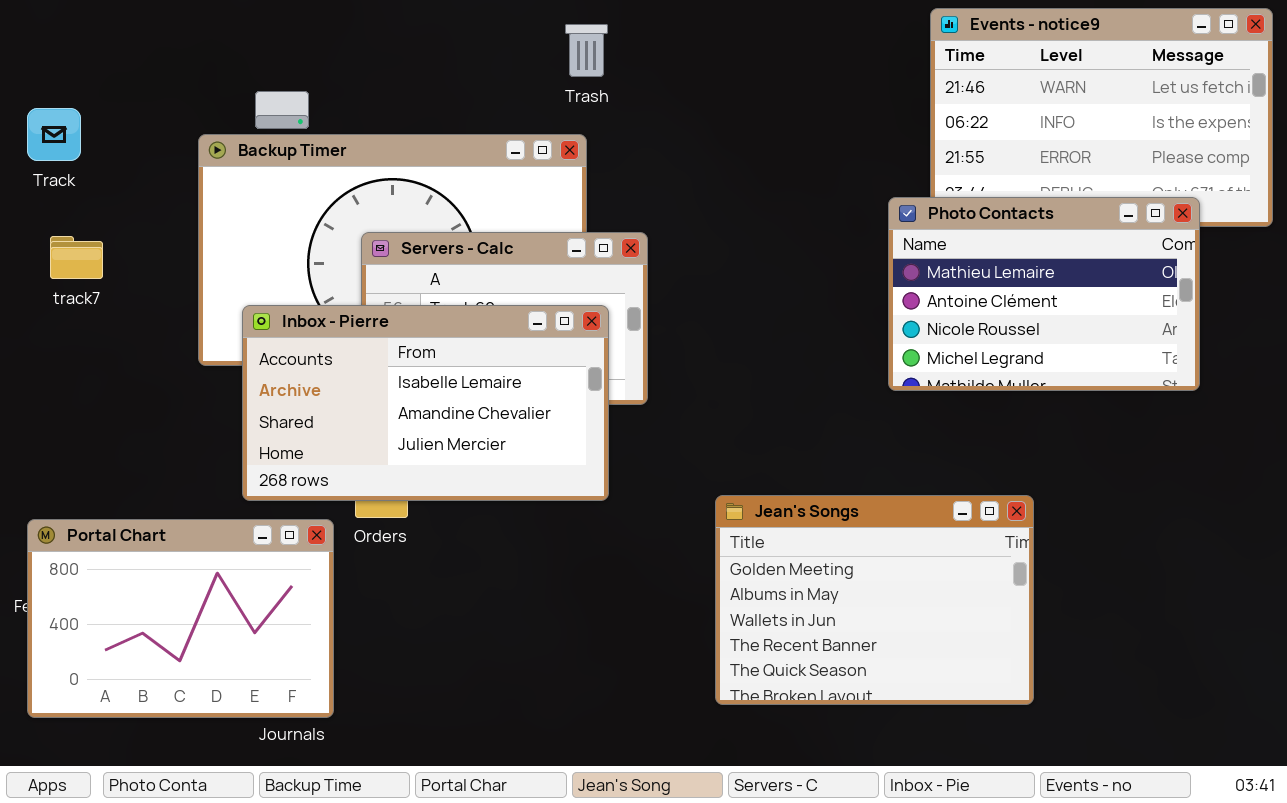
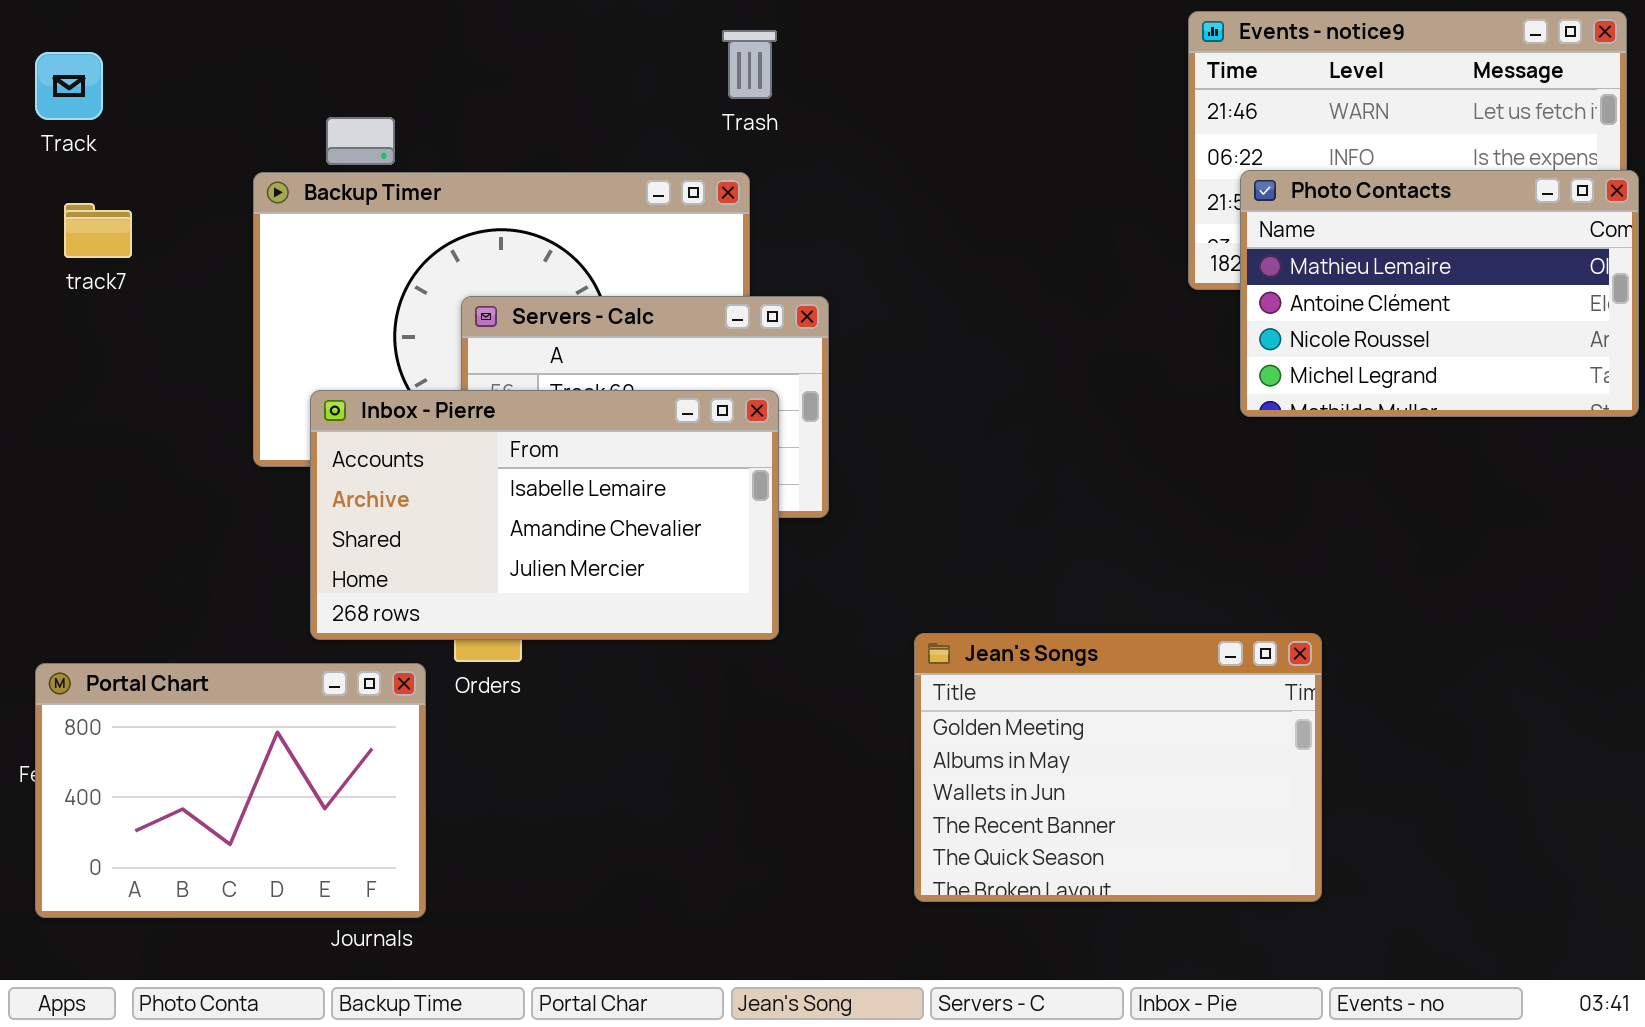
Track: [27,108,81,161] -> [35,52,103,120], moved
Photo Contacts: [888,197,1200,391] -> [1240,170,1639,417], moved
track7: [50,236,103,279] -> [64,203,132,258], moved

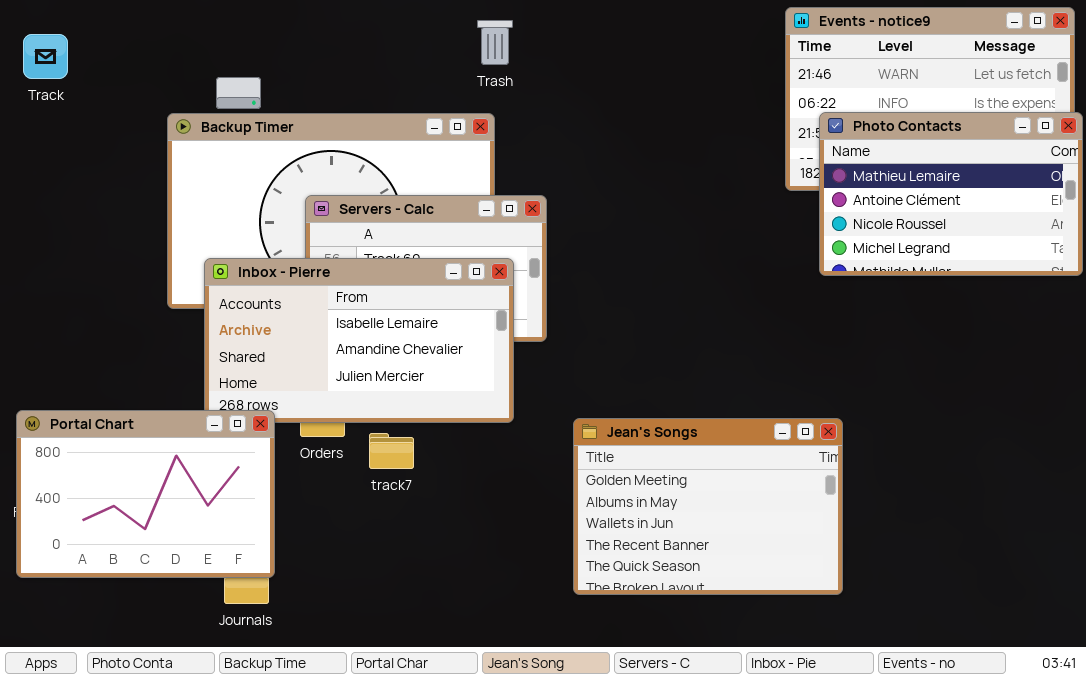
track7: [64,203,132,258] -> [369,433,414,469], moved
Jean's Songs: [914,633,1322,902] -> [573,418,843,595], moved
Portal Chart: [35,663,426,918] -> [16,410,275,578], moved

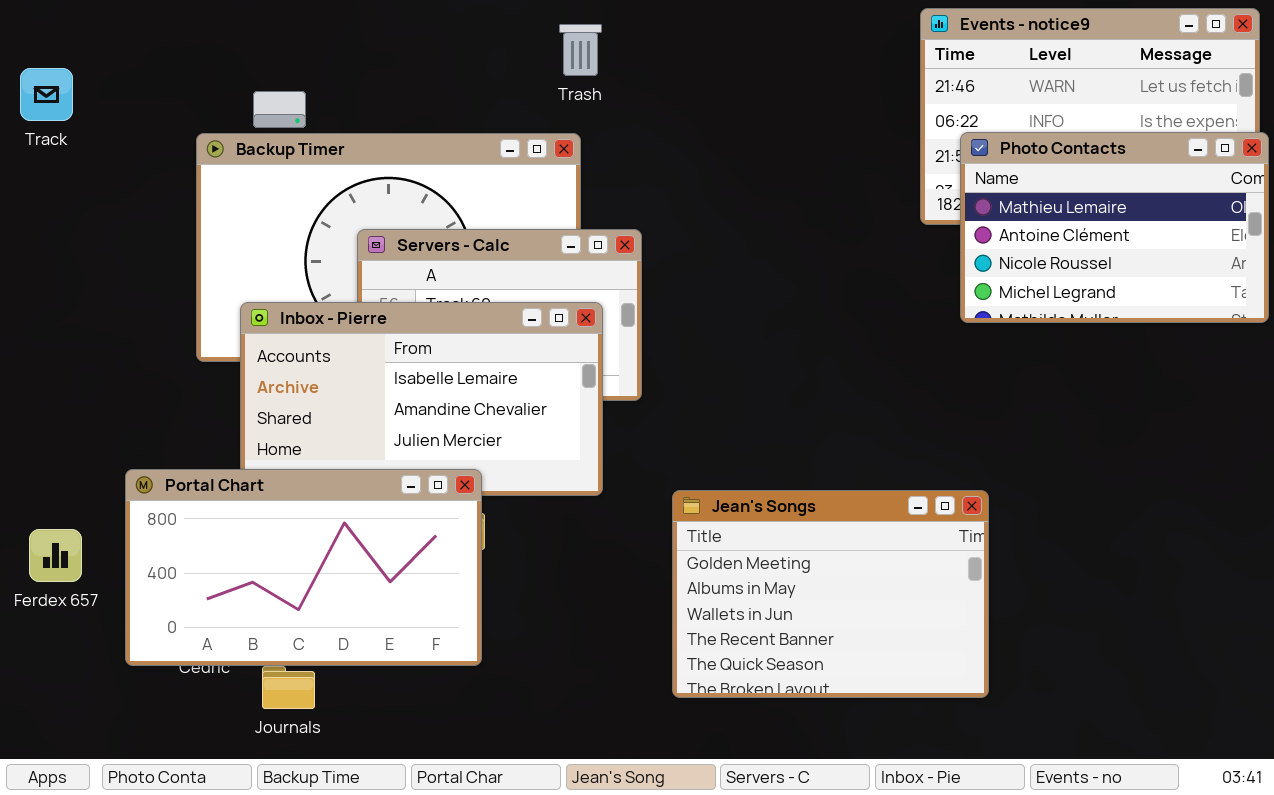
Track: [23,34,68,79] -> [20,68,73,121], moved
Portal Chart: [16,410,275,578] -> [125,469,482,666], moved, resized

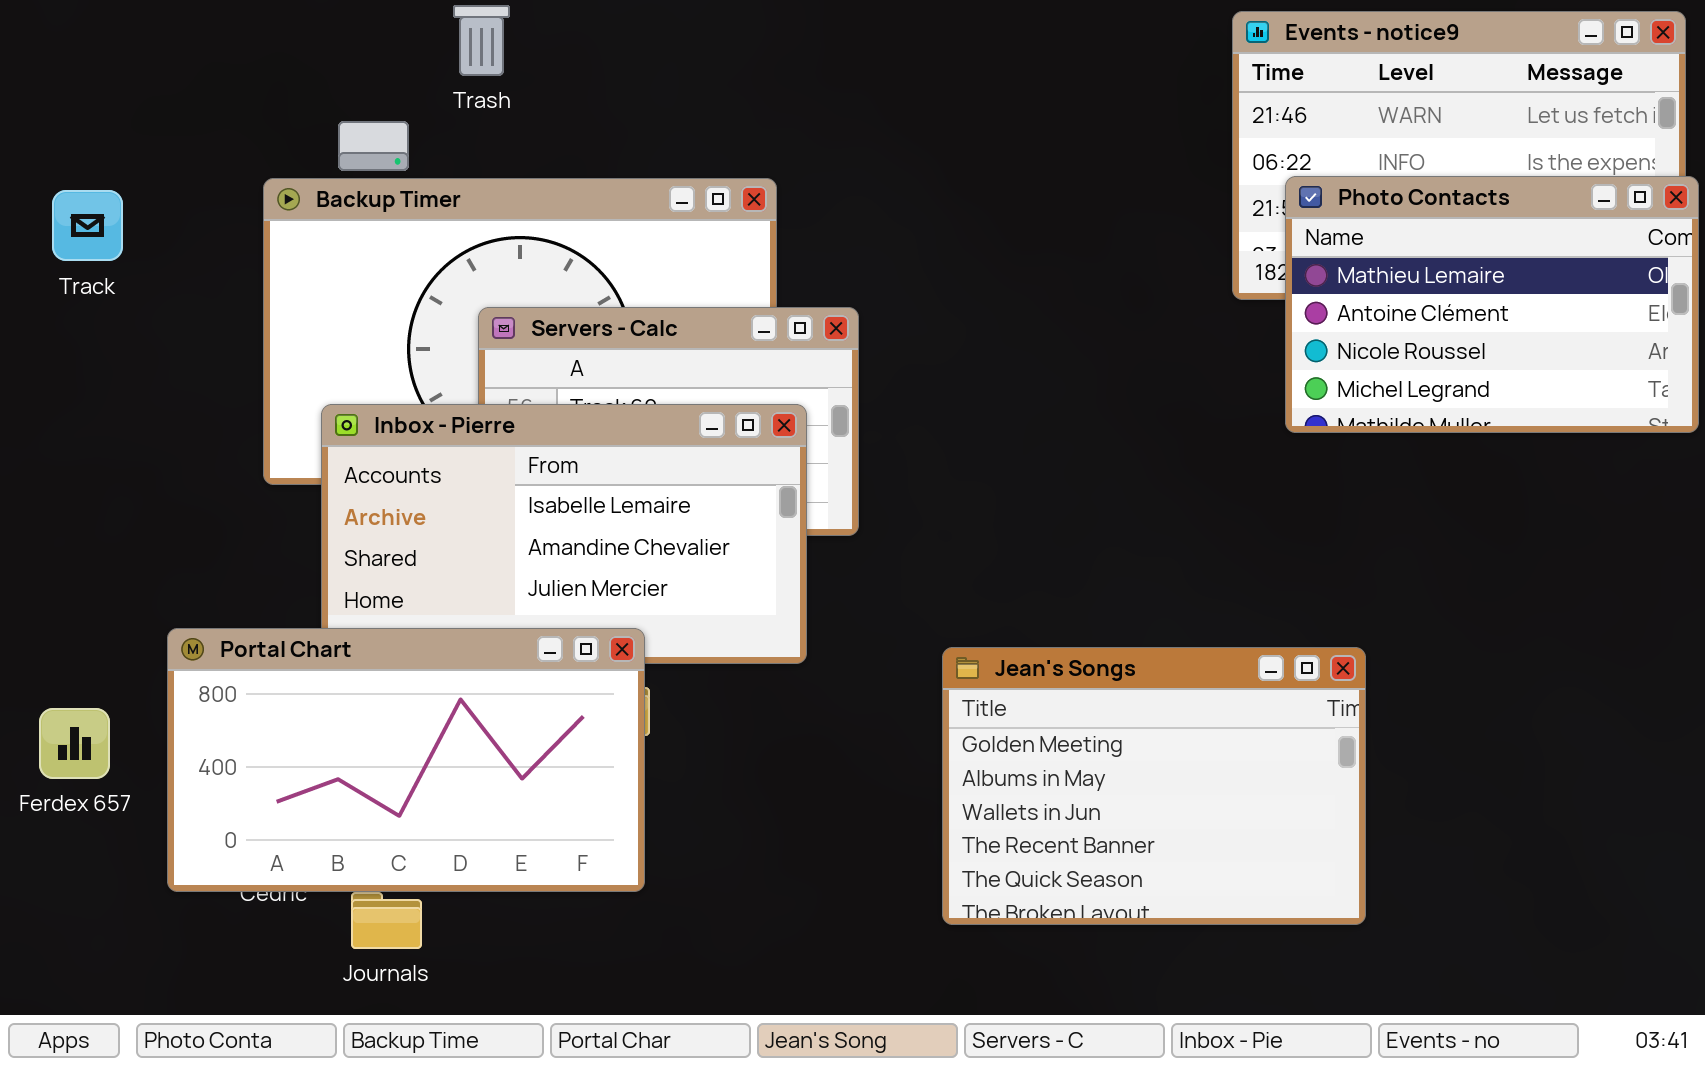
Trash: [559,24,602,76] -> [453,5,510,76], moved
Track: [20,68,73,121] -> [52,190,123,261], moved
Jean's Songs: [672,490,989,698] -> [942,647,1366,925], moved

